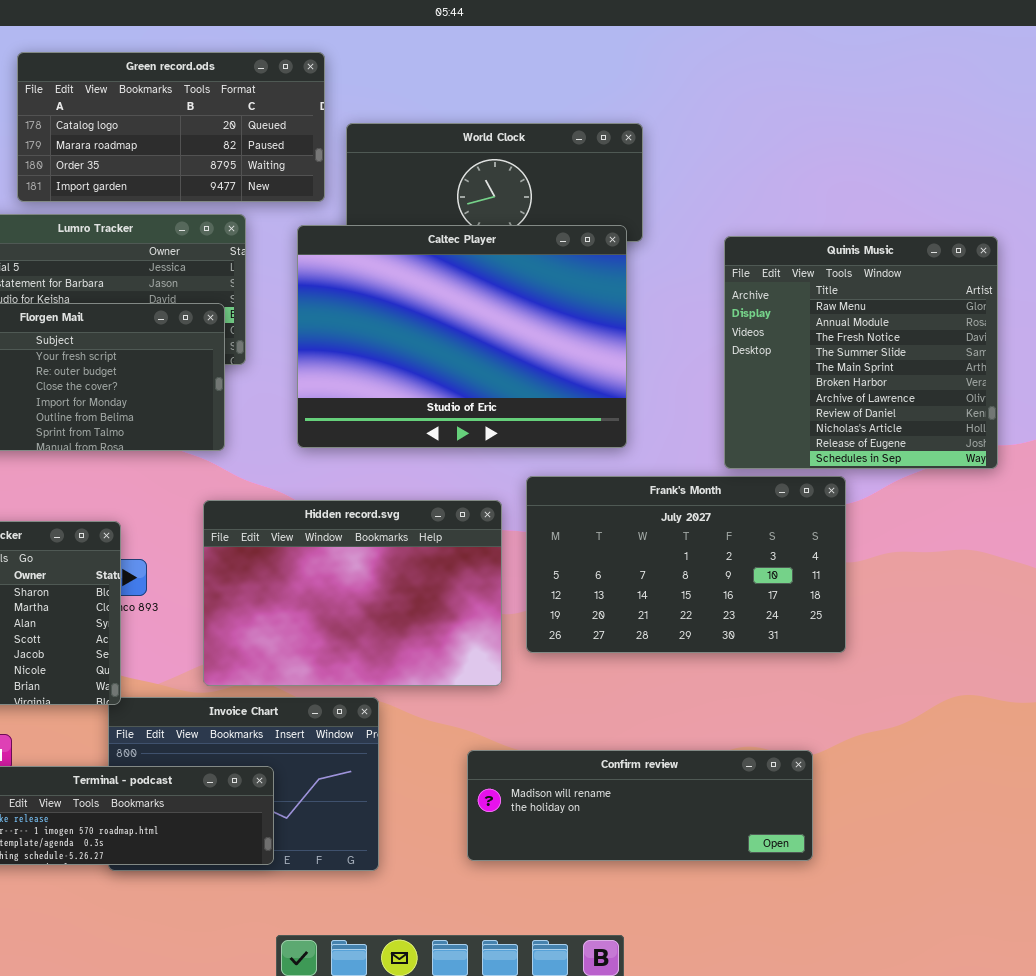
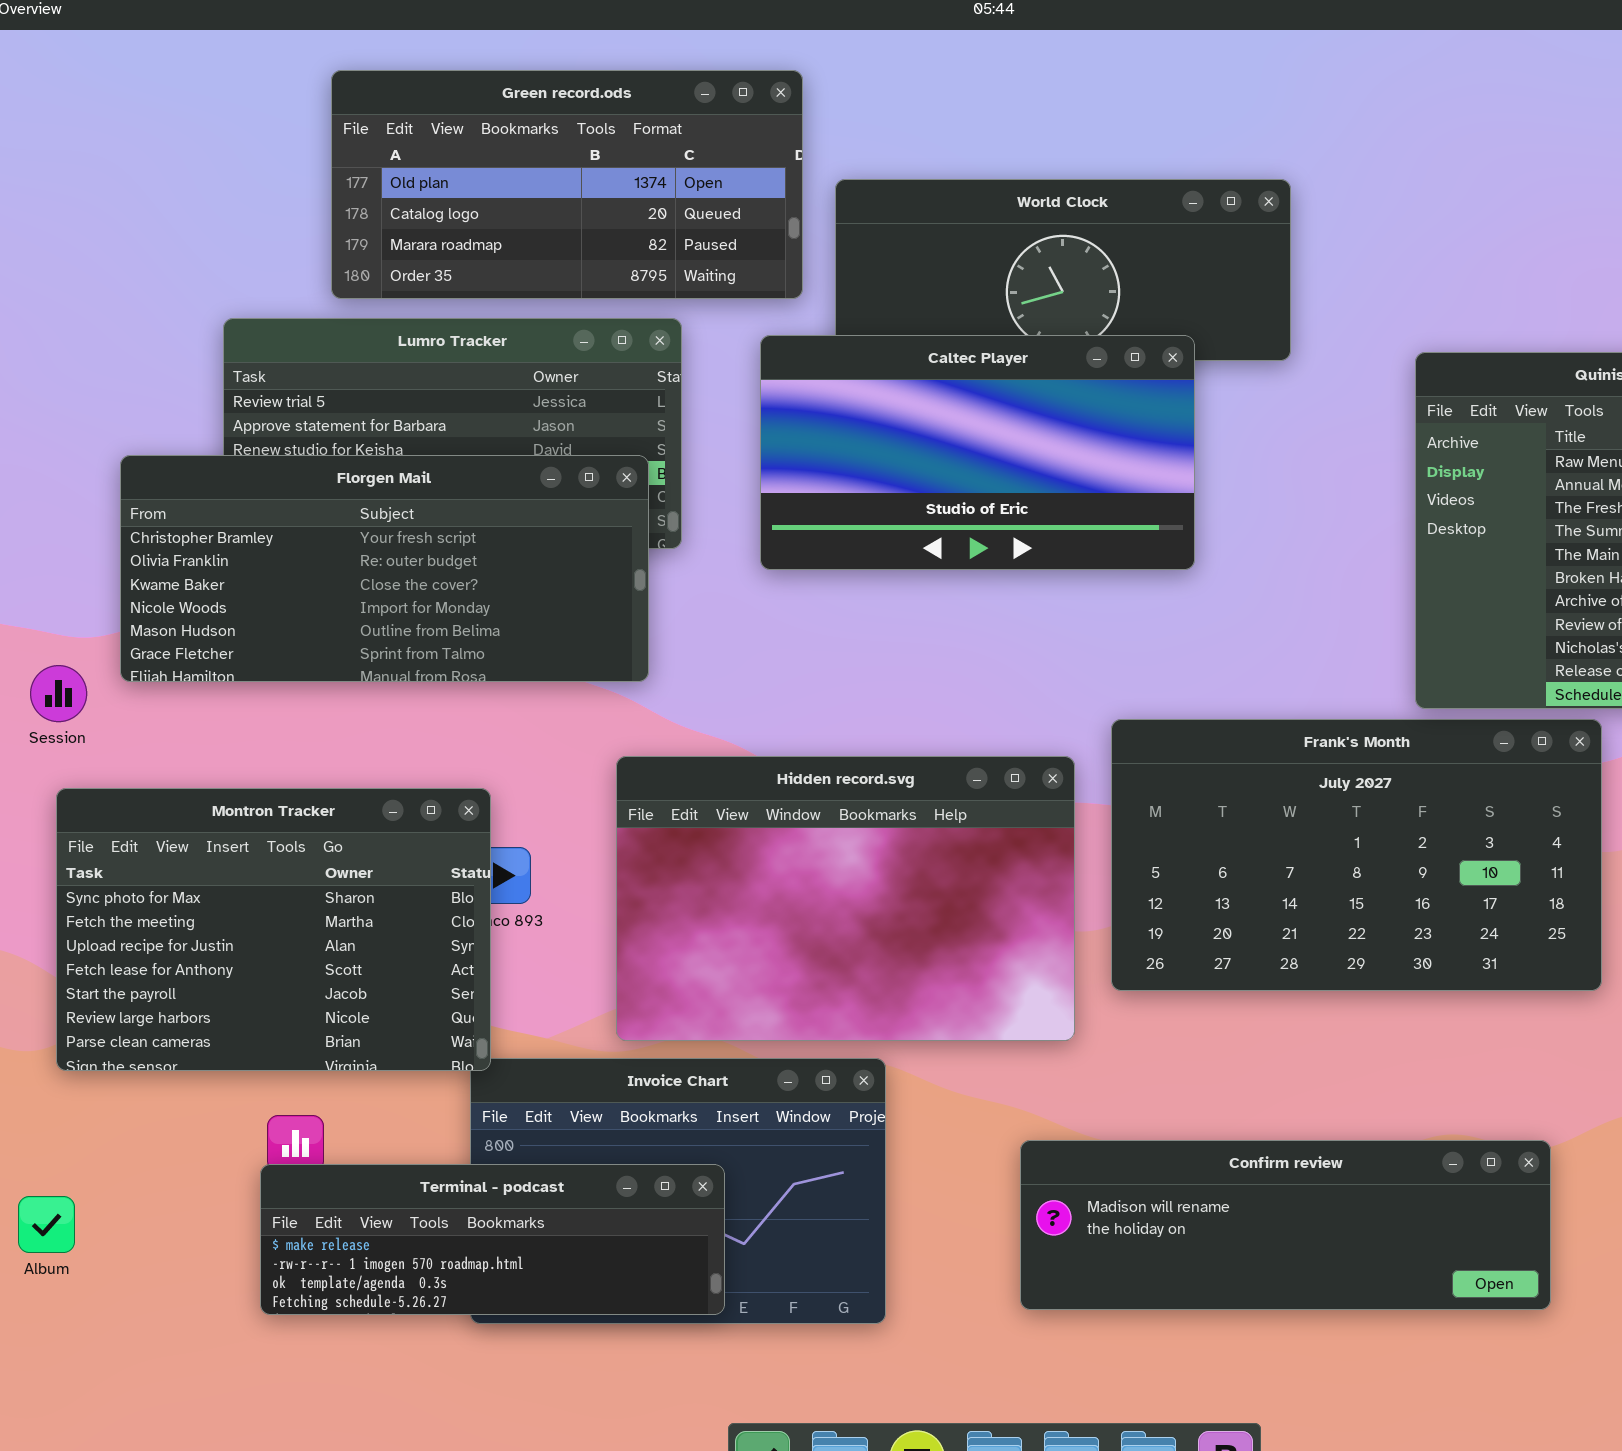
Green record.ods: [17,52,325,202] -> [331,70,803,299], scrolled up 1 row
Caltec Player: [297,225,627,448] -> [760,335,1195,570], resized

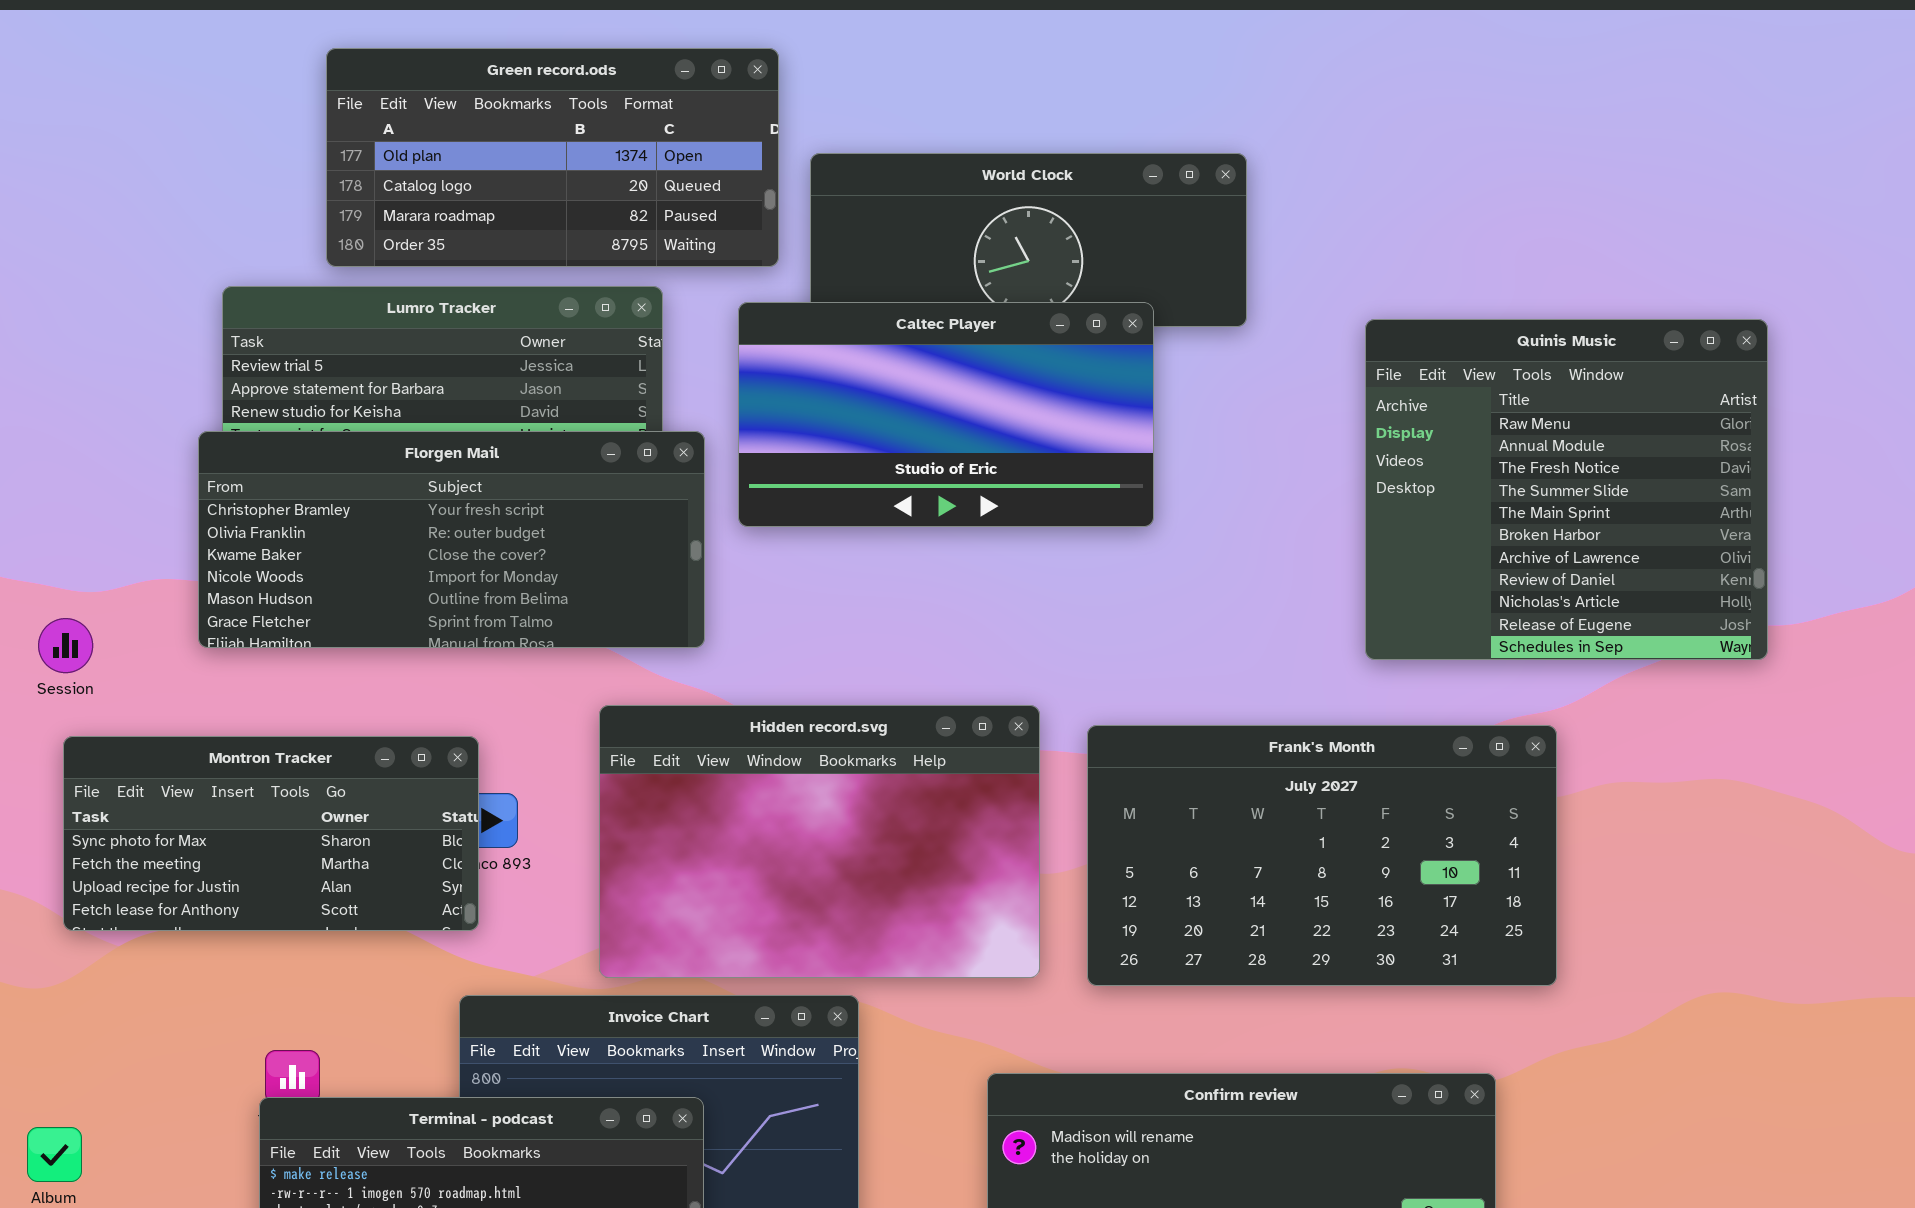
Florgen Mail: [120,455,649,682] -> [198,431,705,648], moved
Frank's Month: [1111,719,1602,991] -> [1087,725,1557,986], moved
Montron Tracker: [56,788,491,1071] -> [63,736,479,931], resized

